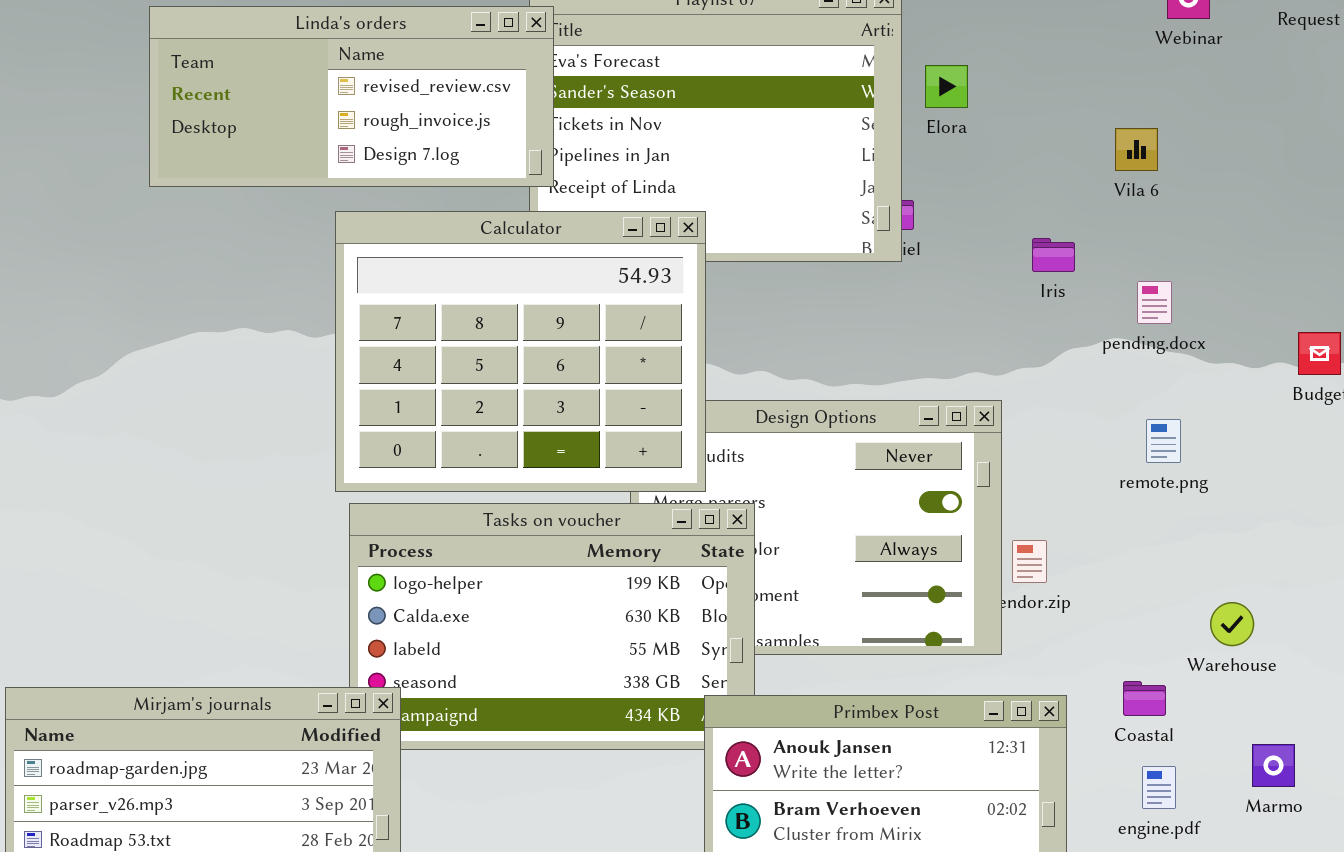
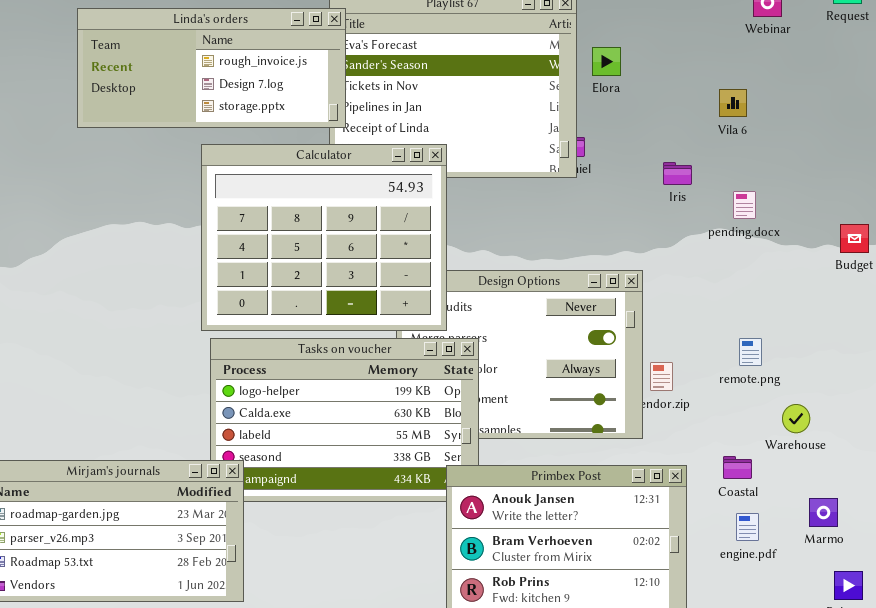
Linda's orders: [149,6,554,187] -> [77,8,346,128], scrolled down 1 row
remote.png: [1146,419,1181,463] -> [739,338,762,366], moved

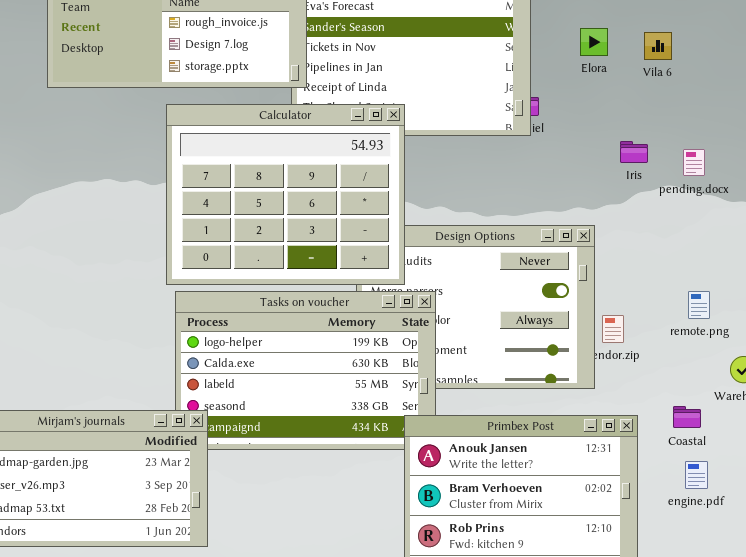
Elora: [592,47,621,76] -> [580,28,608,56], moved
Vila 6: [719,89,747,117] -> [644,32,672,60], moved
Iris: [663,162,692,185] -> [620,141,648,163], moved

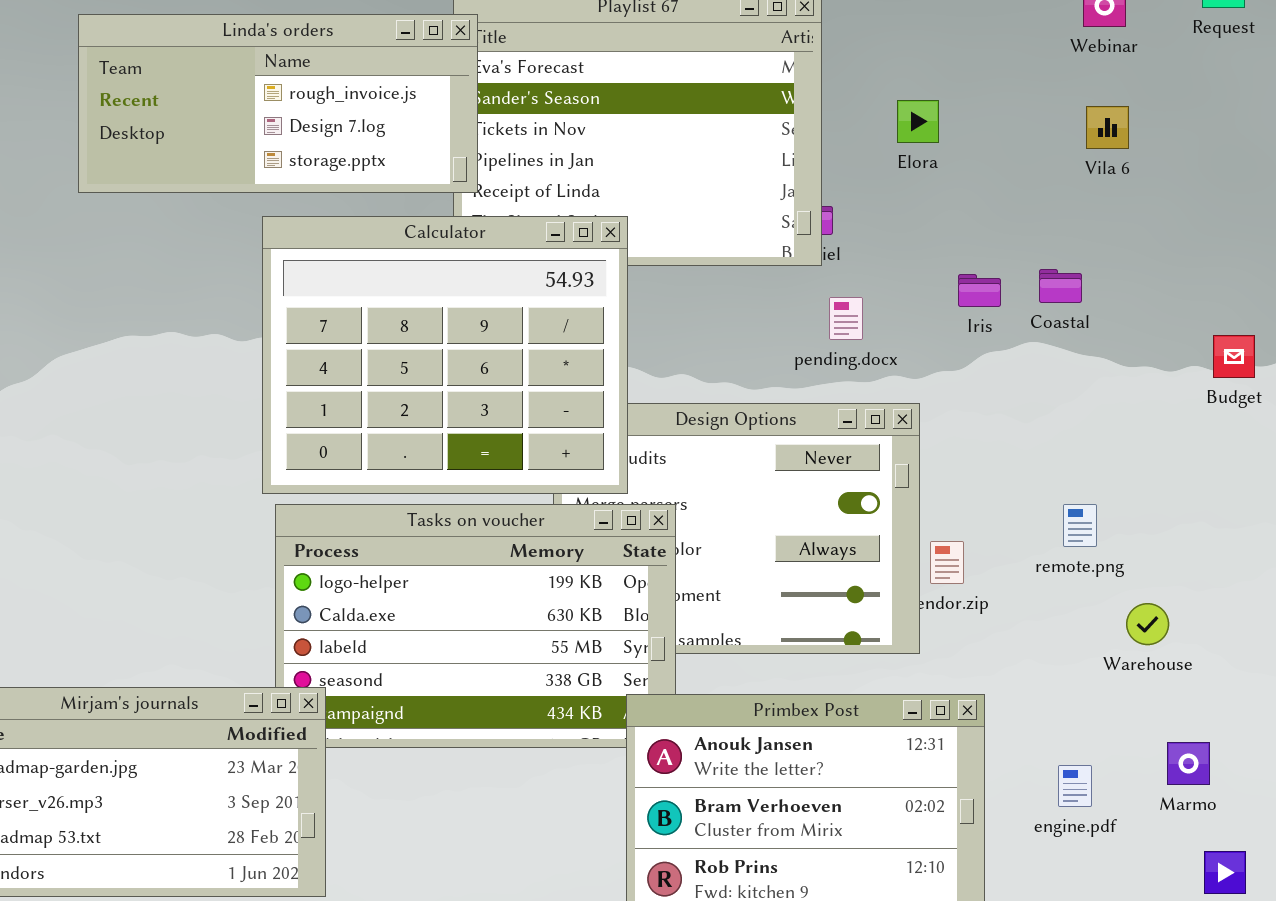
Vila 6: [644,32,672,60] -> [1086,106,1129,149], moved
pending.docx: [683,149,705,176] -> [829,297,863,340], moved
Coastal: [673,406,701,428] -> [1039,269,1082,303], moved

